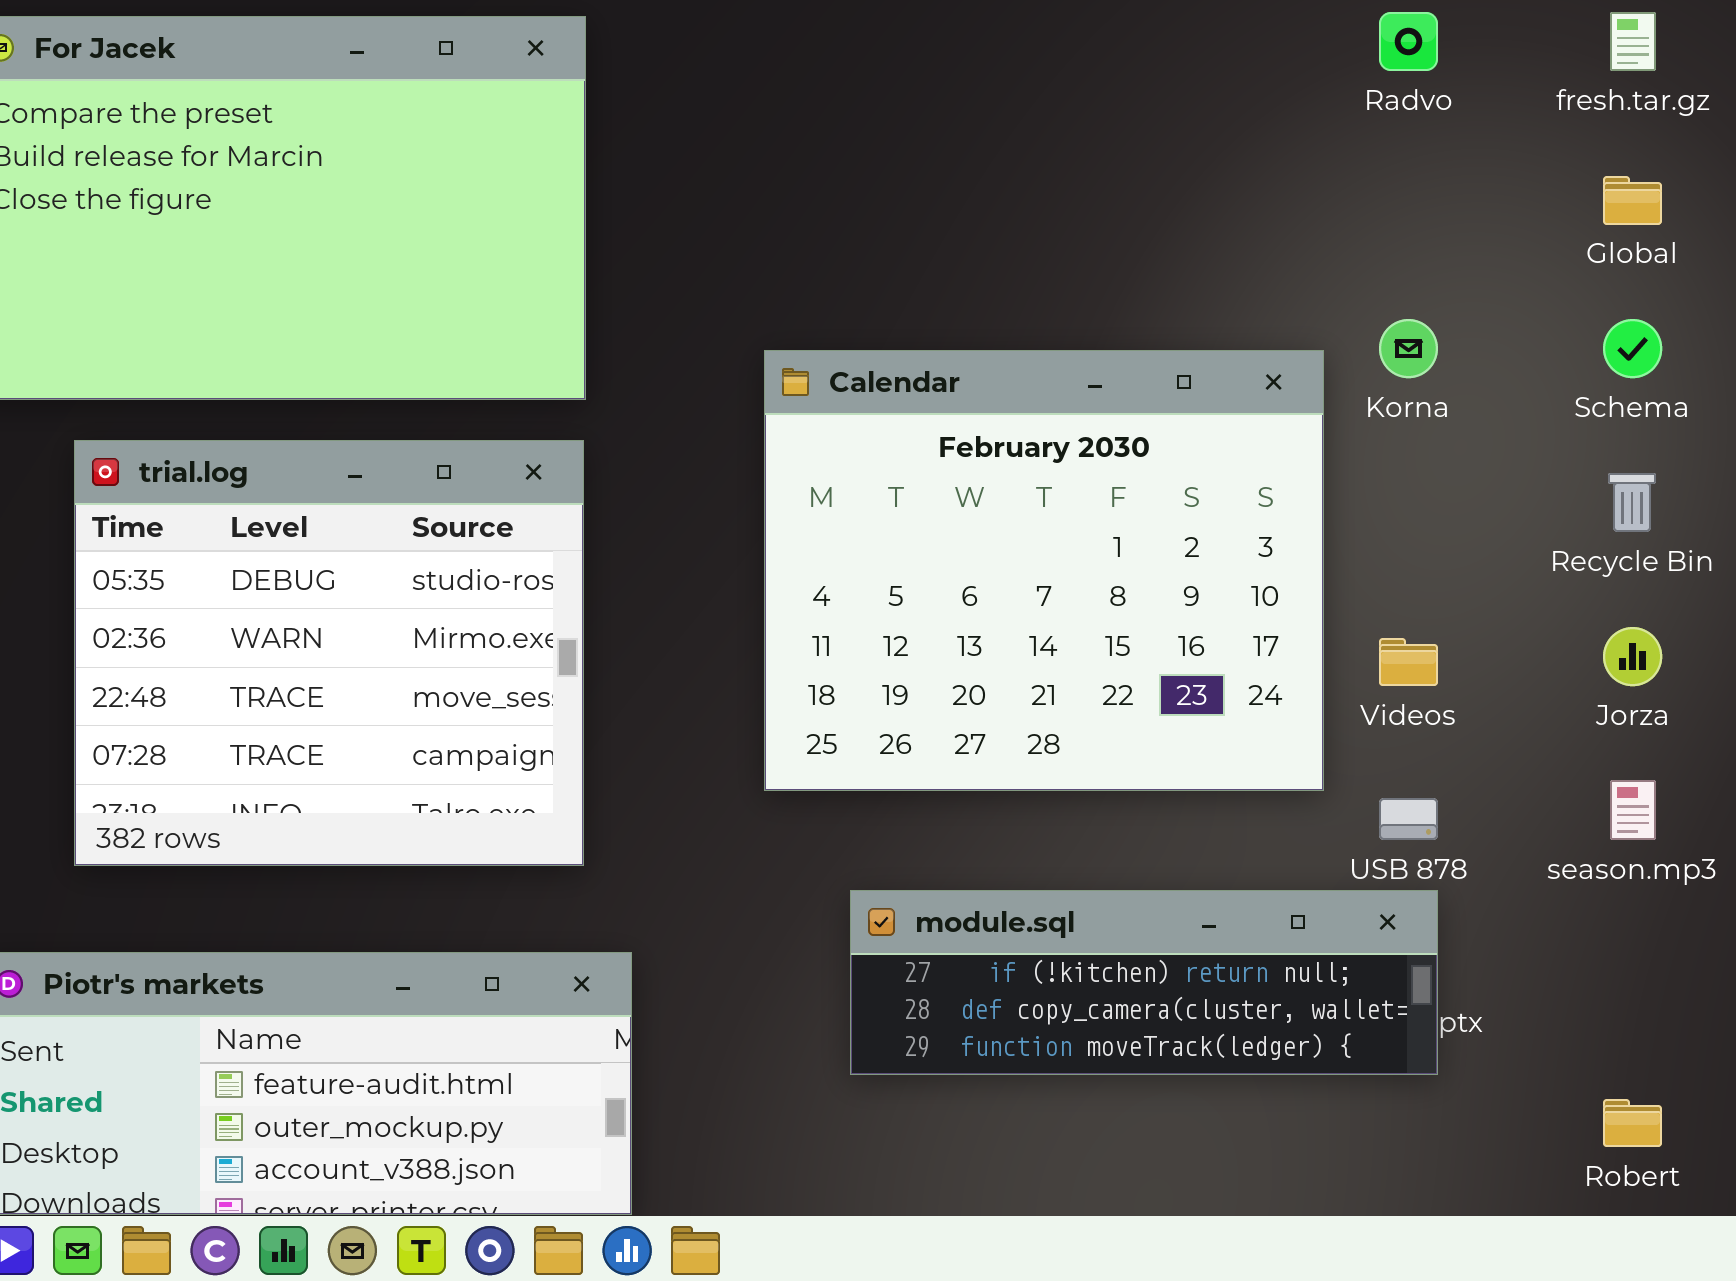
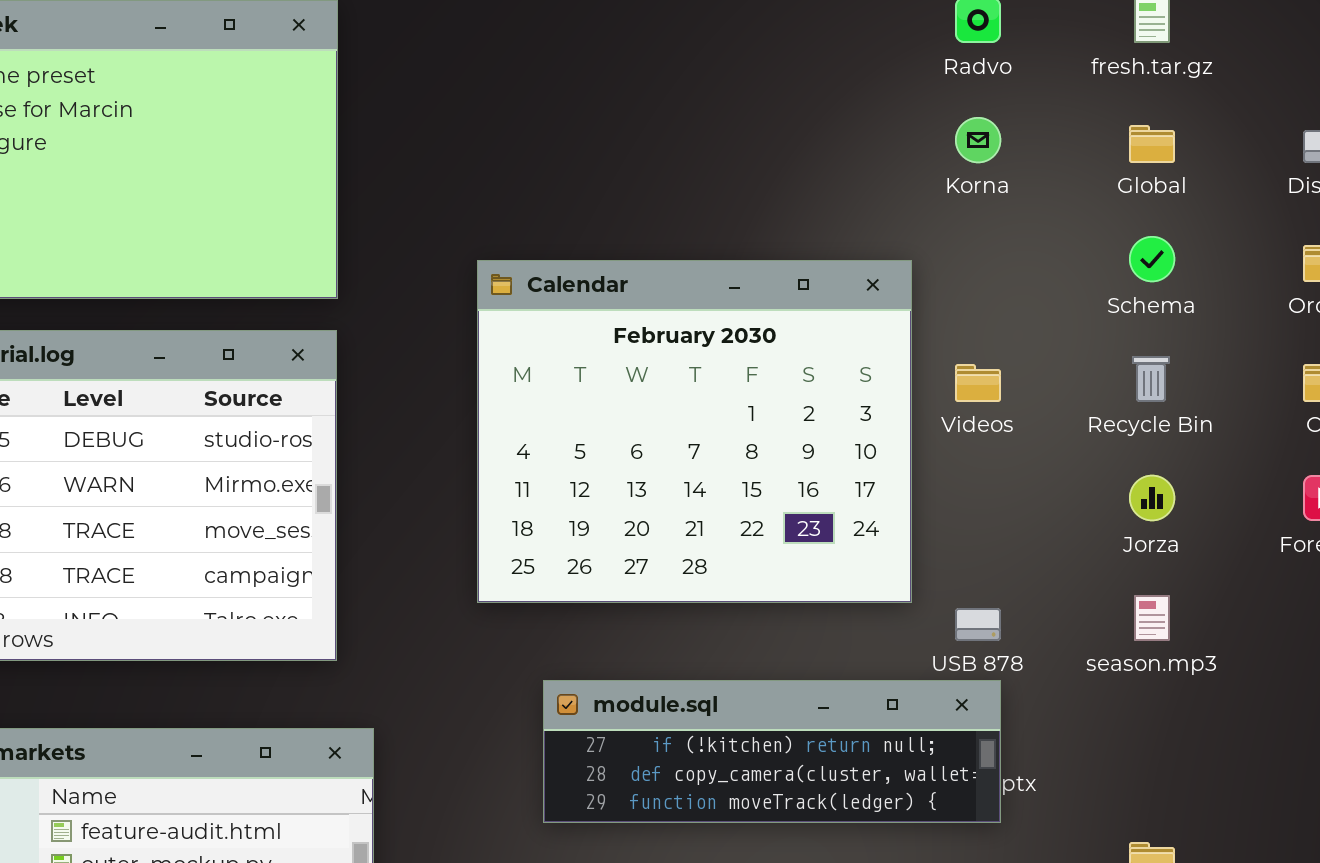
Korna: [1379,319,1438,378] -> [955,117,1001,163], moved
Videos: [1379,638,1438,686] -> [955,364,1001,402], moved

